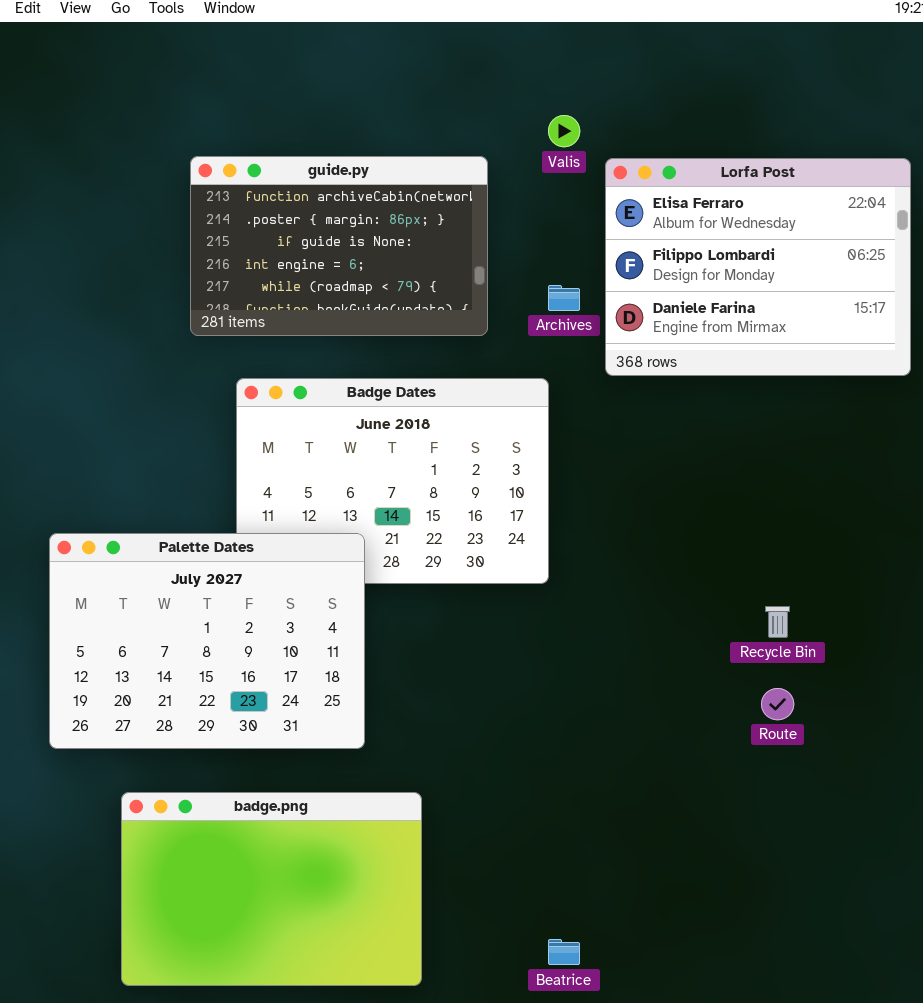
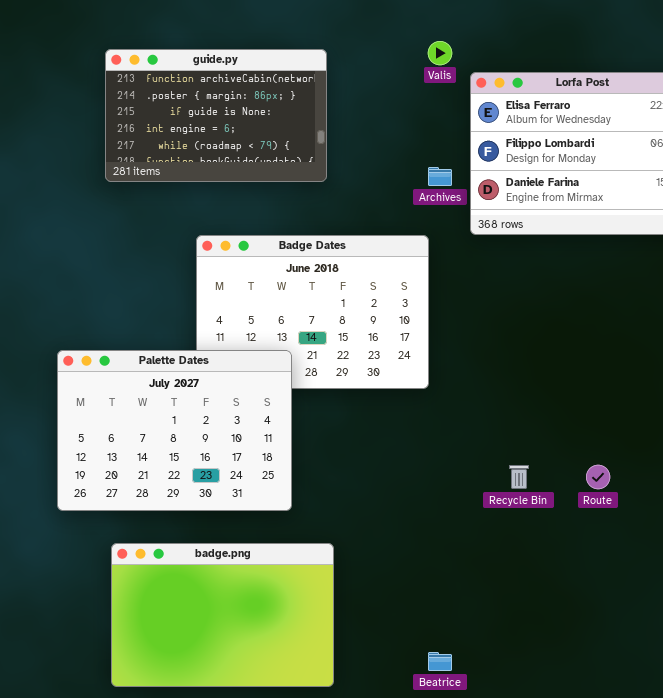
guide.py: [190,156,488,336] -> [105,49,327,182], moved
Recycle Bin: [765,606,790,638] -> [509,465,529,489], moved

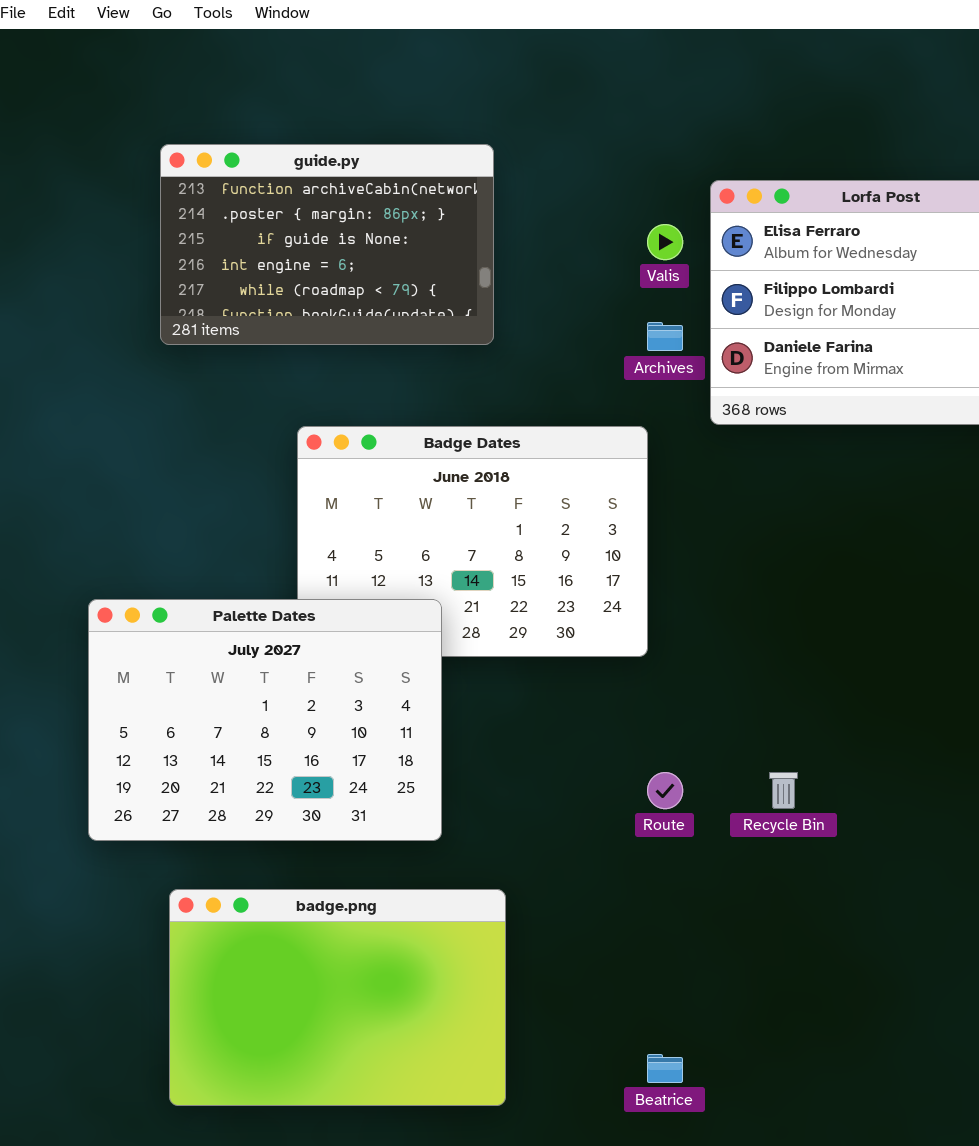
Valis: [428,41,452,65] -> [647,224,683,260], moved
Route: [586,465,610,489] -> [647,772,683,809], moved

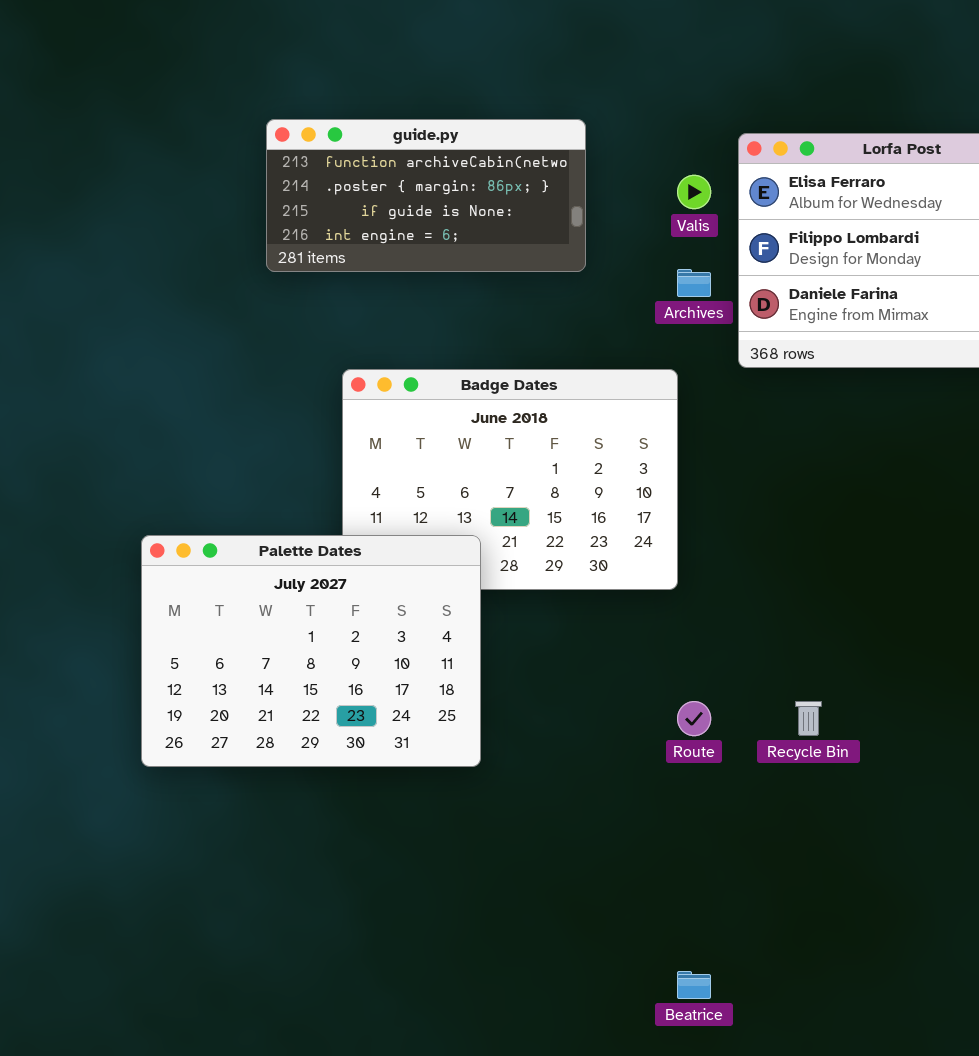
guide.py: [160,144,494,345] -> [266,119,586,272], moved, resized
badge.png: [169,889,506,1106] -> none, closed

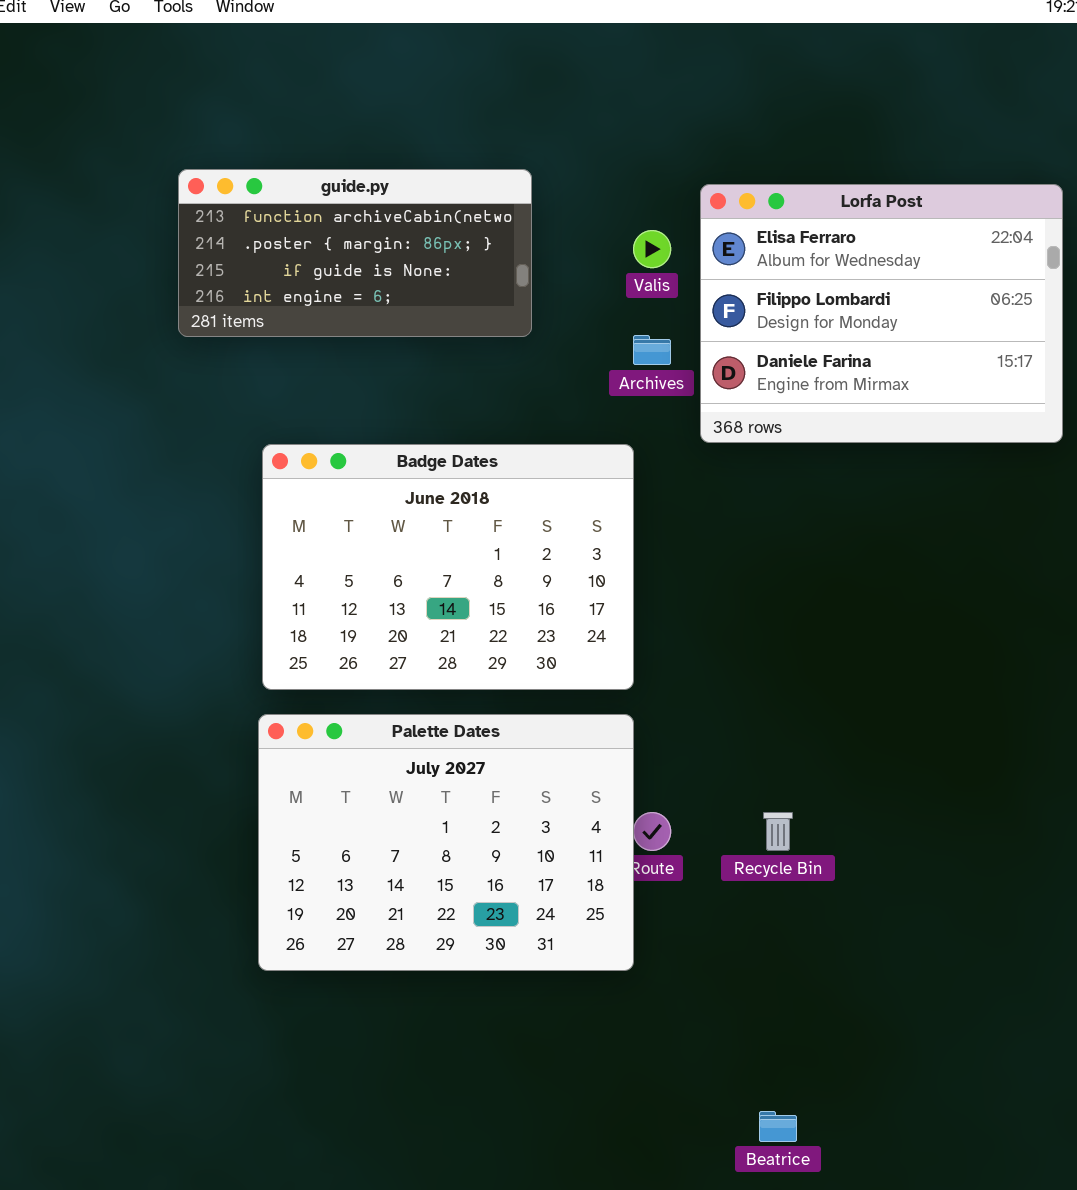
Palette Dates: [141,535,481,767] -> [258,714,634,971], moved
Beatrice: [677,971,711,999] -> [759,1111,797,1142], moved

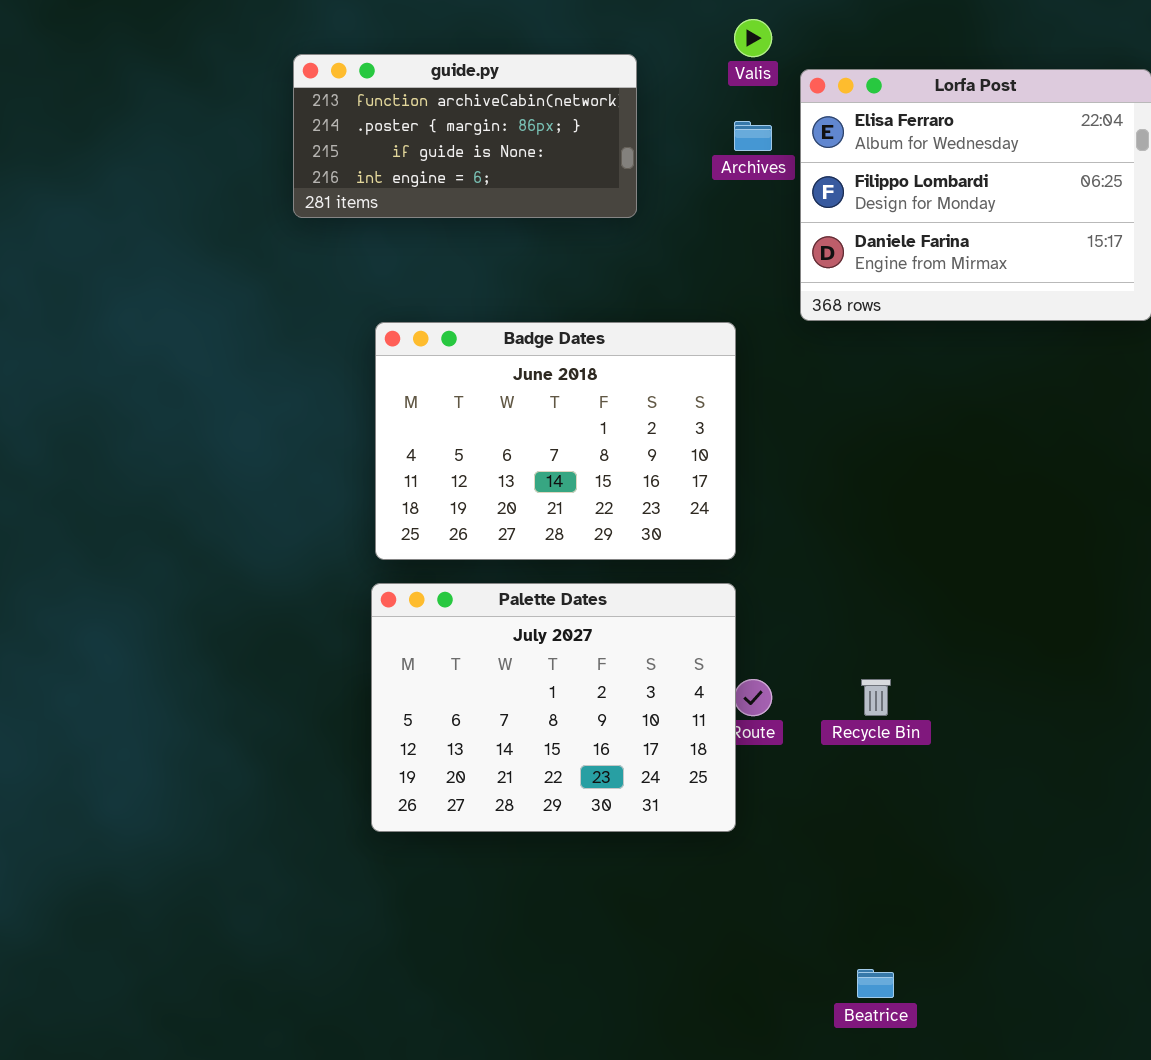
Valis: [633,230,671,268] -> [734,19,772,57], moved
Archives: [633,335,671,365] -> [734,121,772,151], moved

